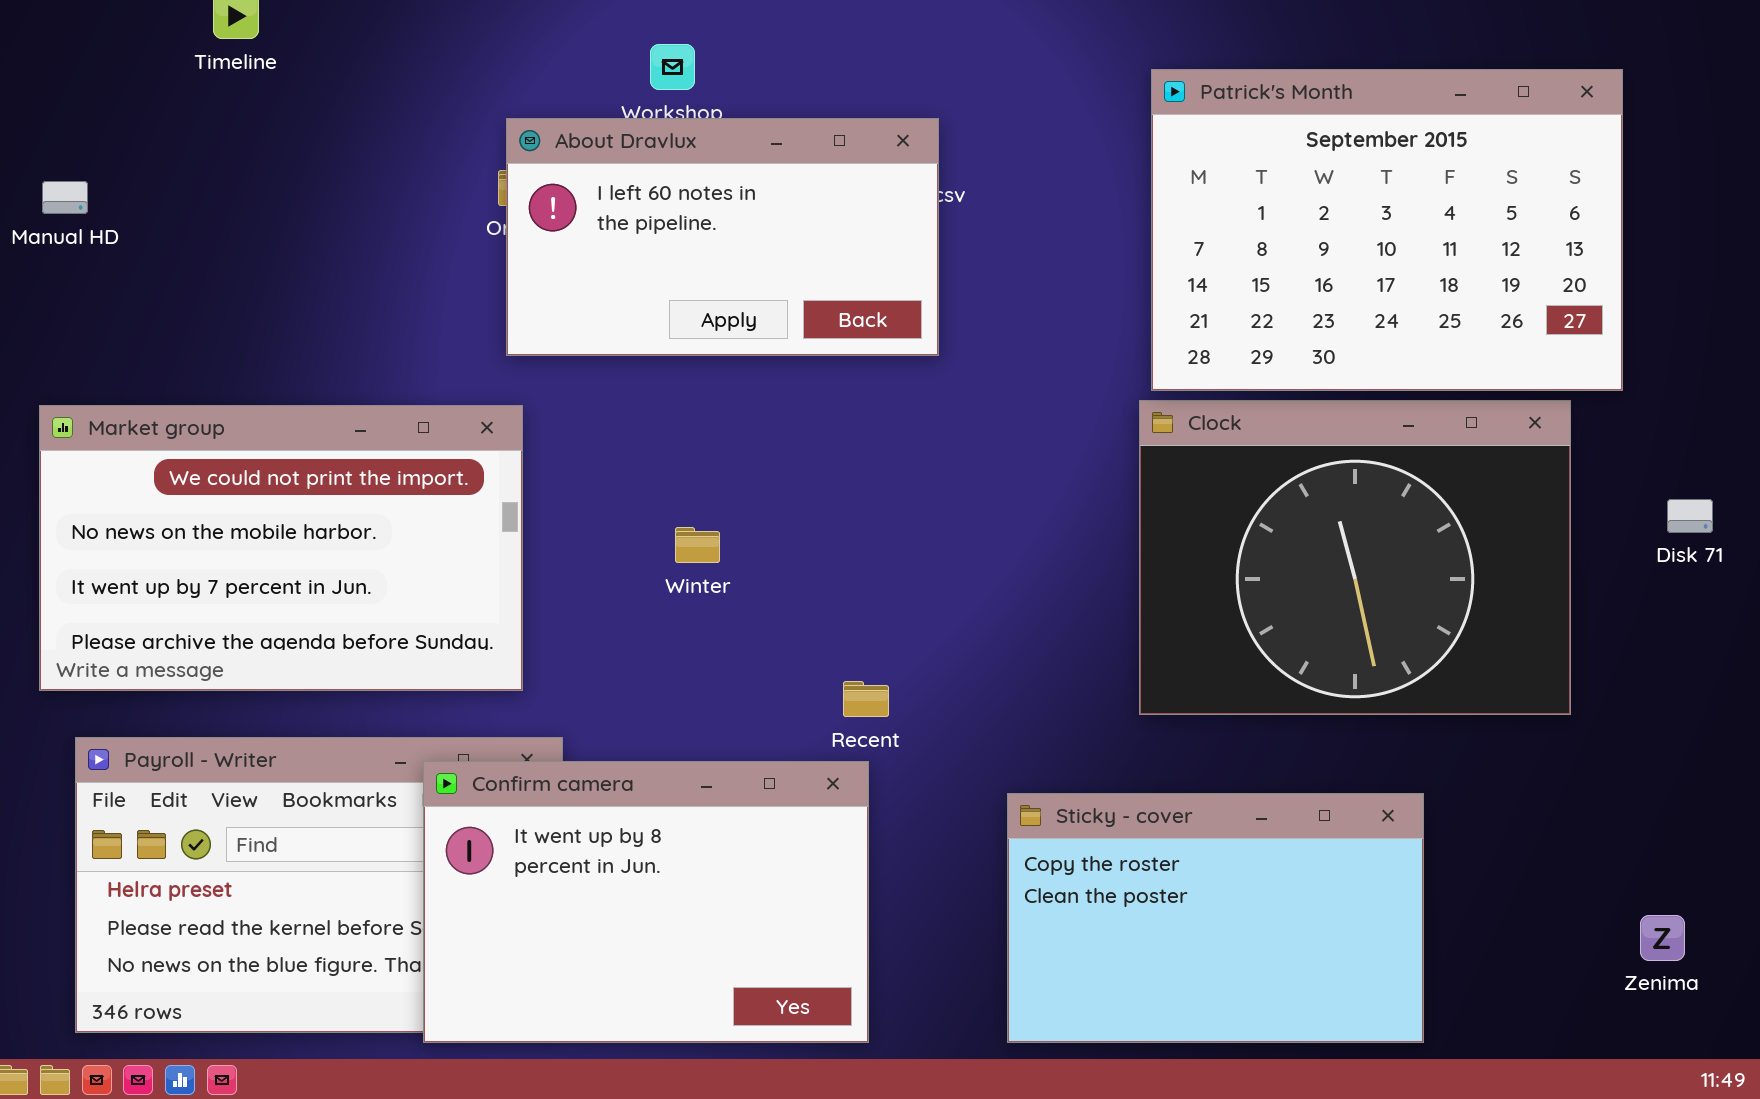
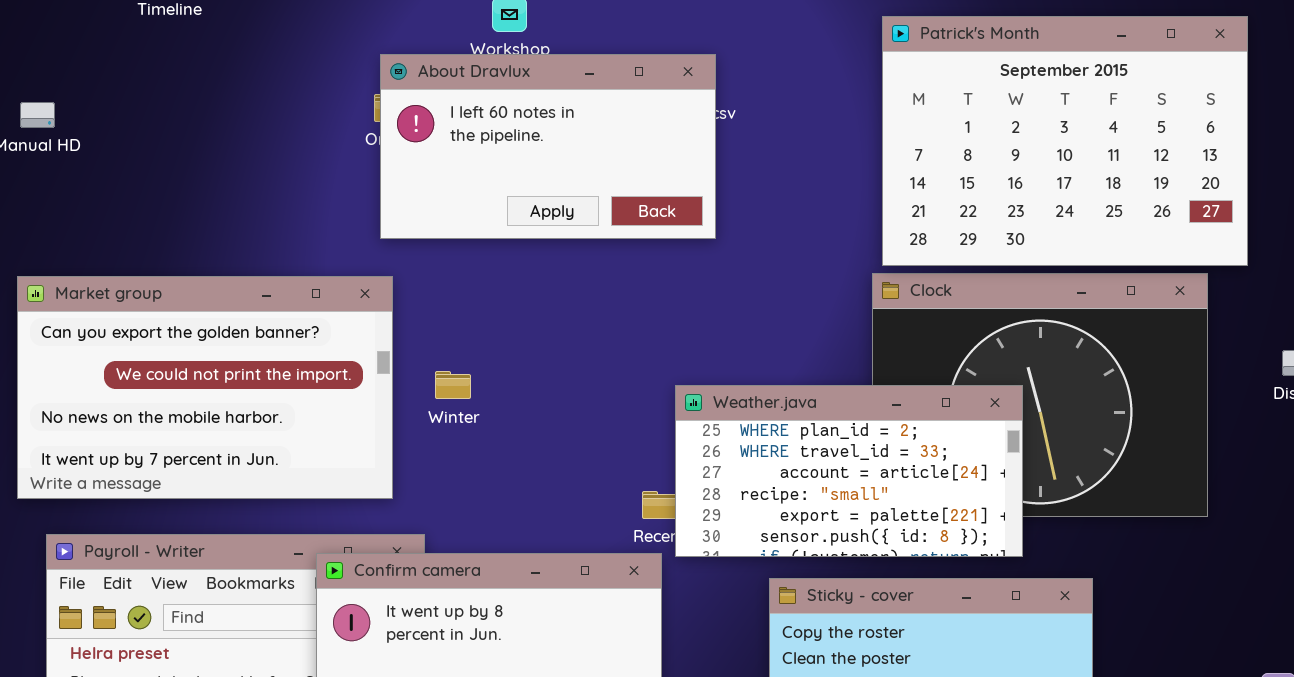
Market group: [39,405,523,691] -> [17,276,393,499], scrolled up 1 row
Winter: [675,527,720,563] -> [435,371,471,399], moved
Weather.java: none -> [675,385,1023,557], opened

